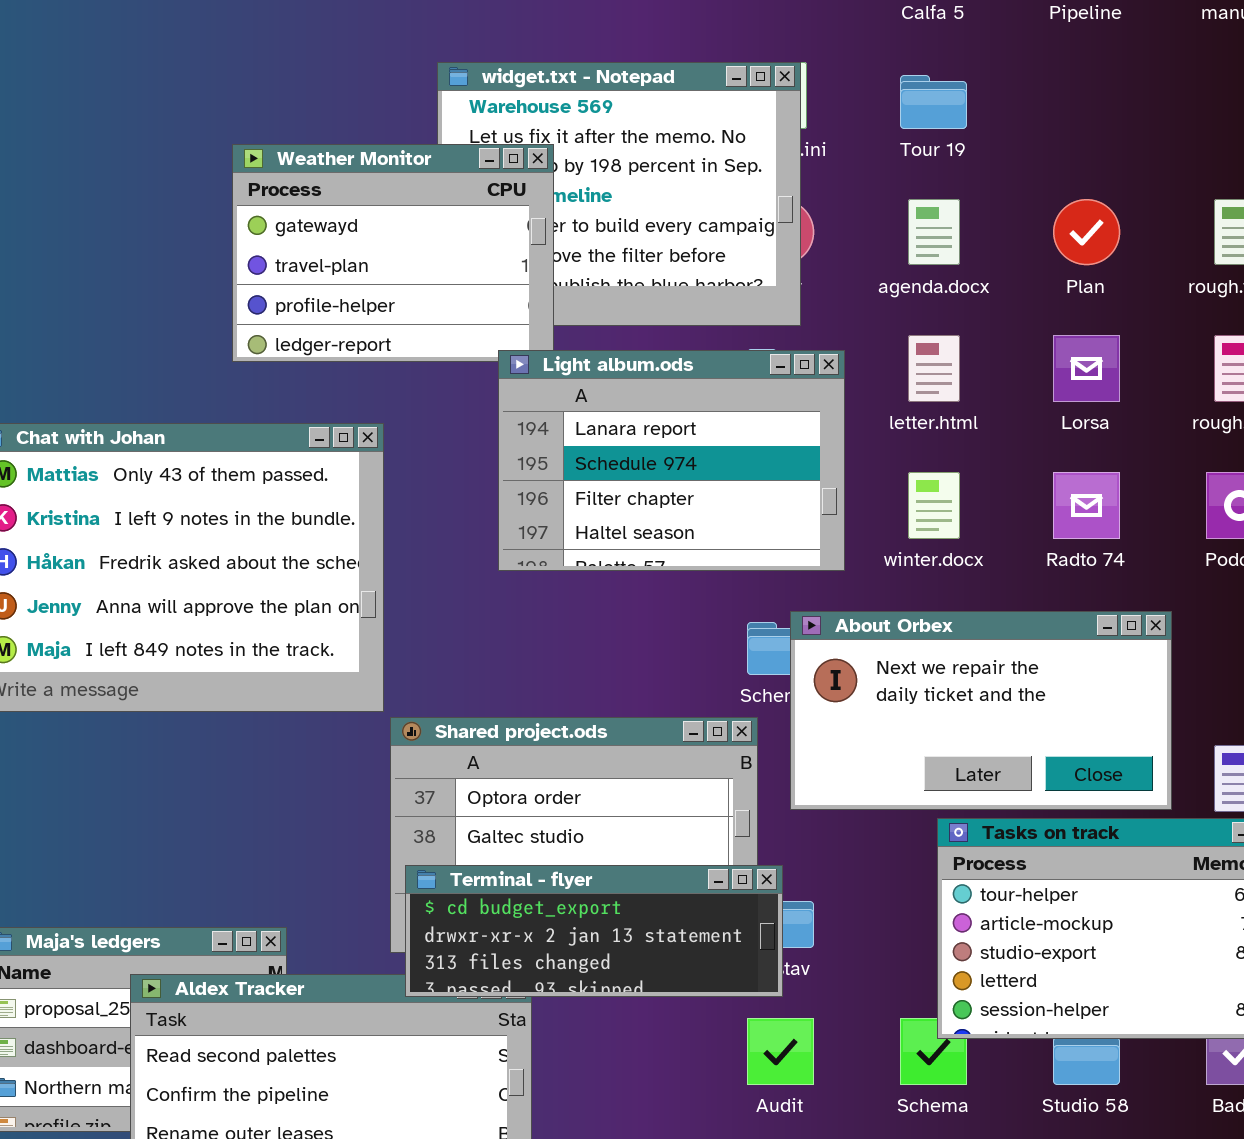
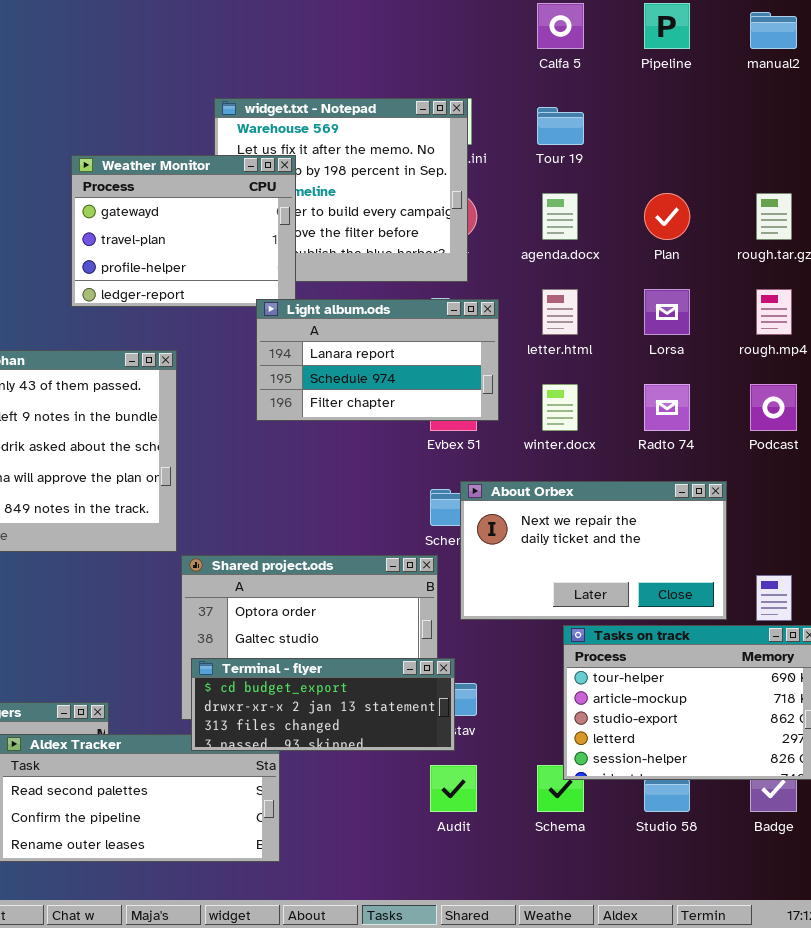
Light album.ods: [498,350,845,571] -> [256,299,499,421], resized

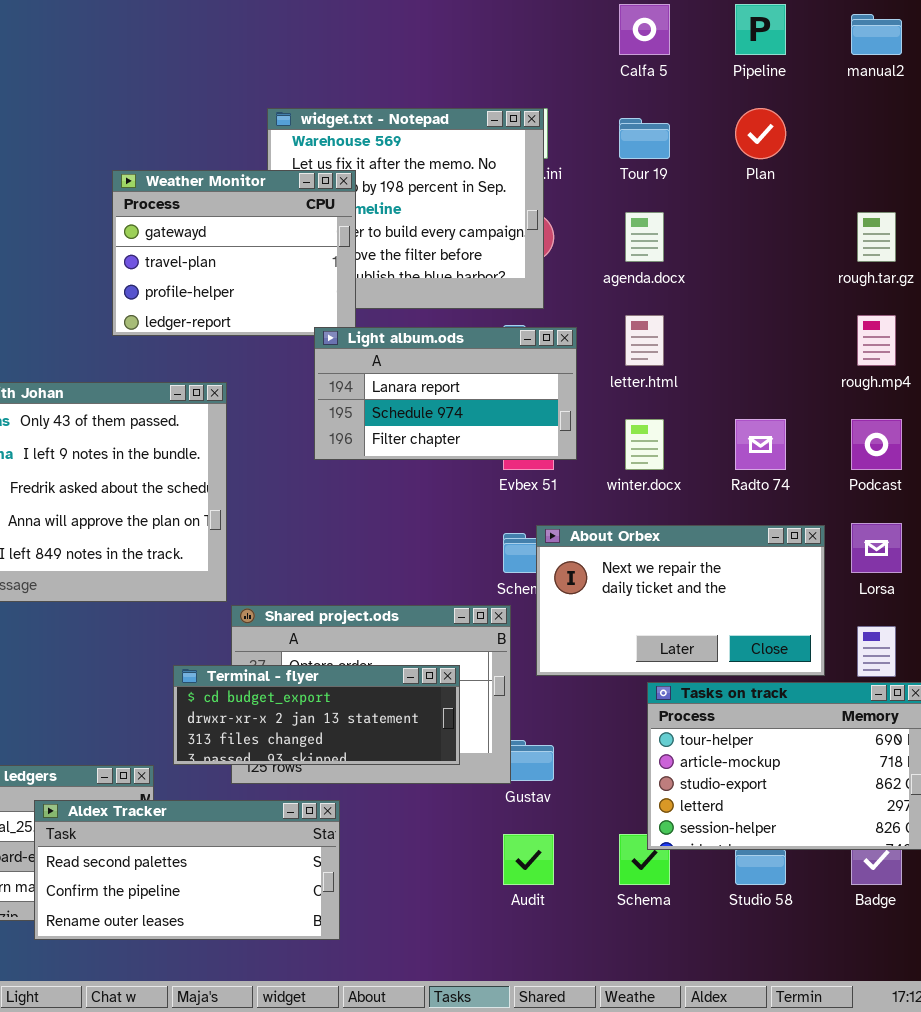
Plan: [644,193,690,240] -> [735,108,786,159], moved
Lorsa: [644,289,690,335] -> [851,523,902,573], moved
Terminal - flyer: [191,658,455,751] -> [173,665,460,765], moved

